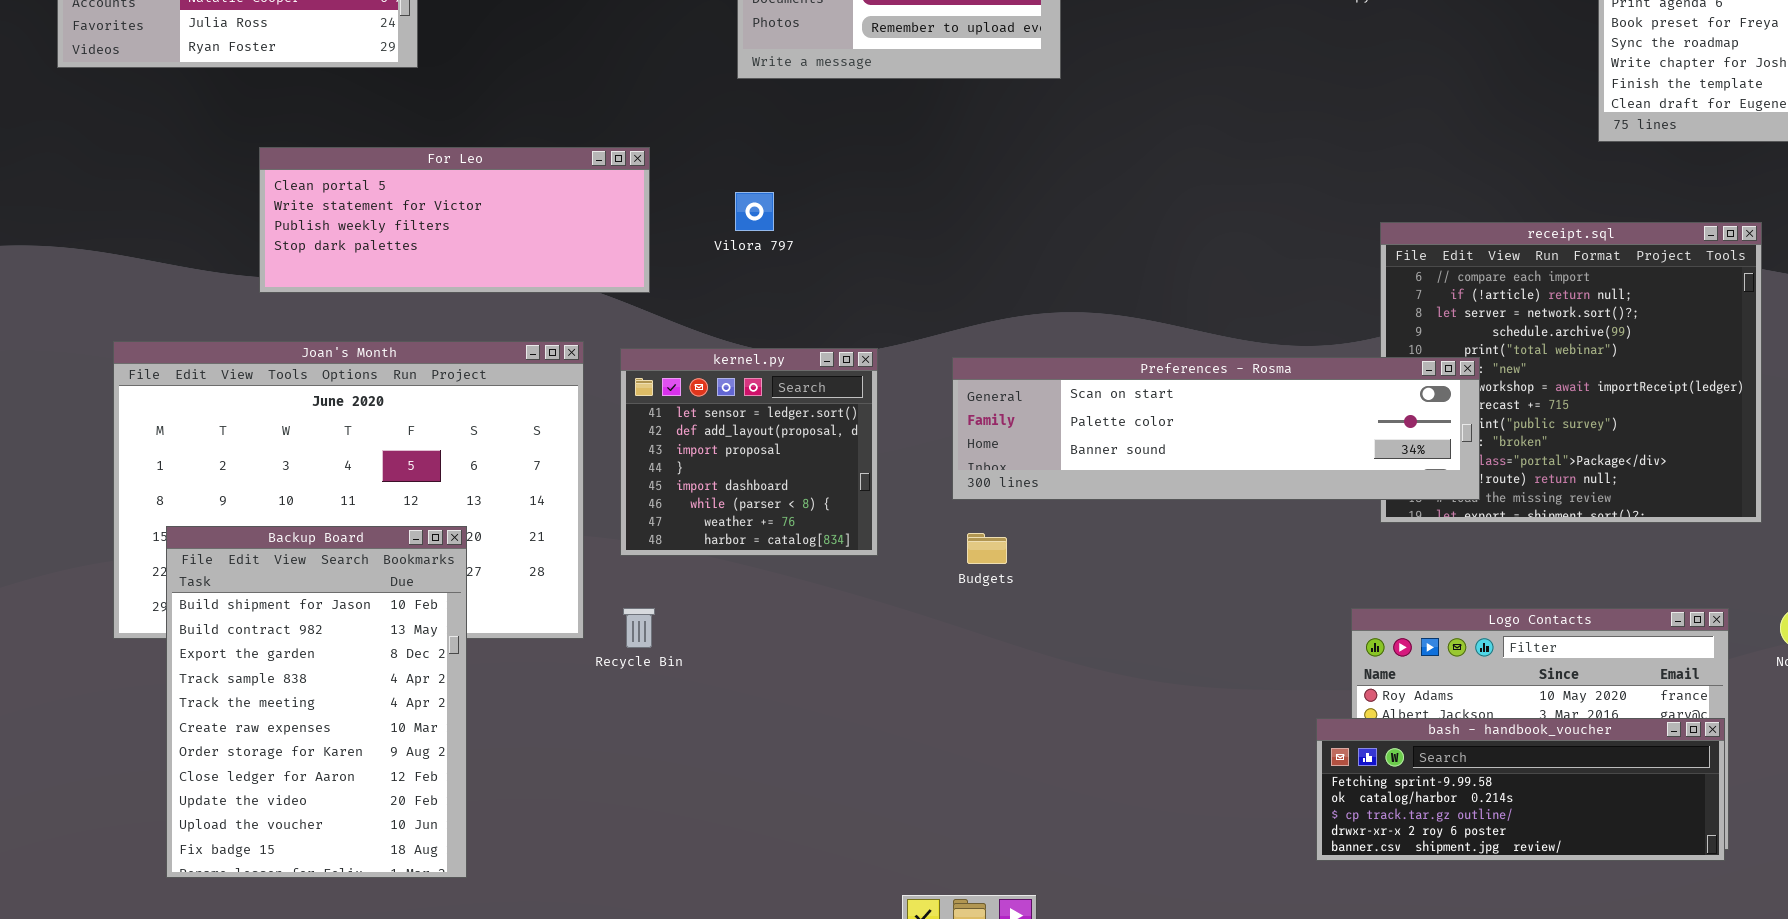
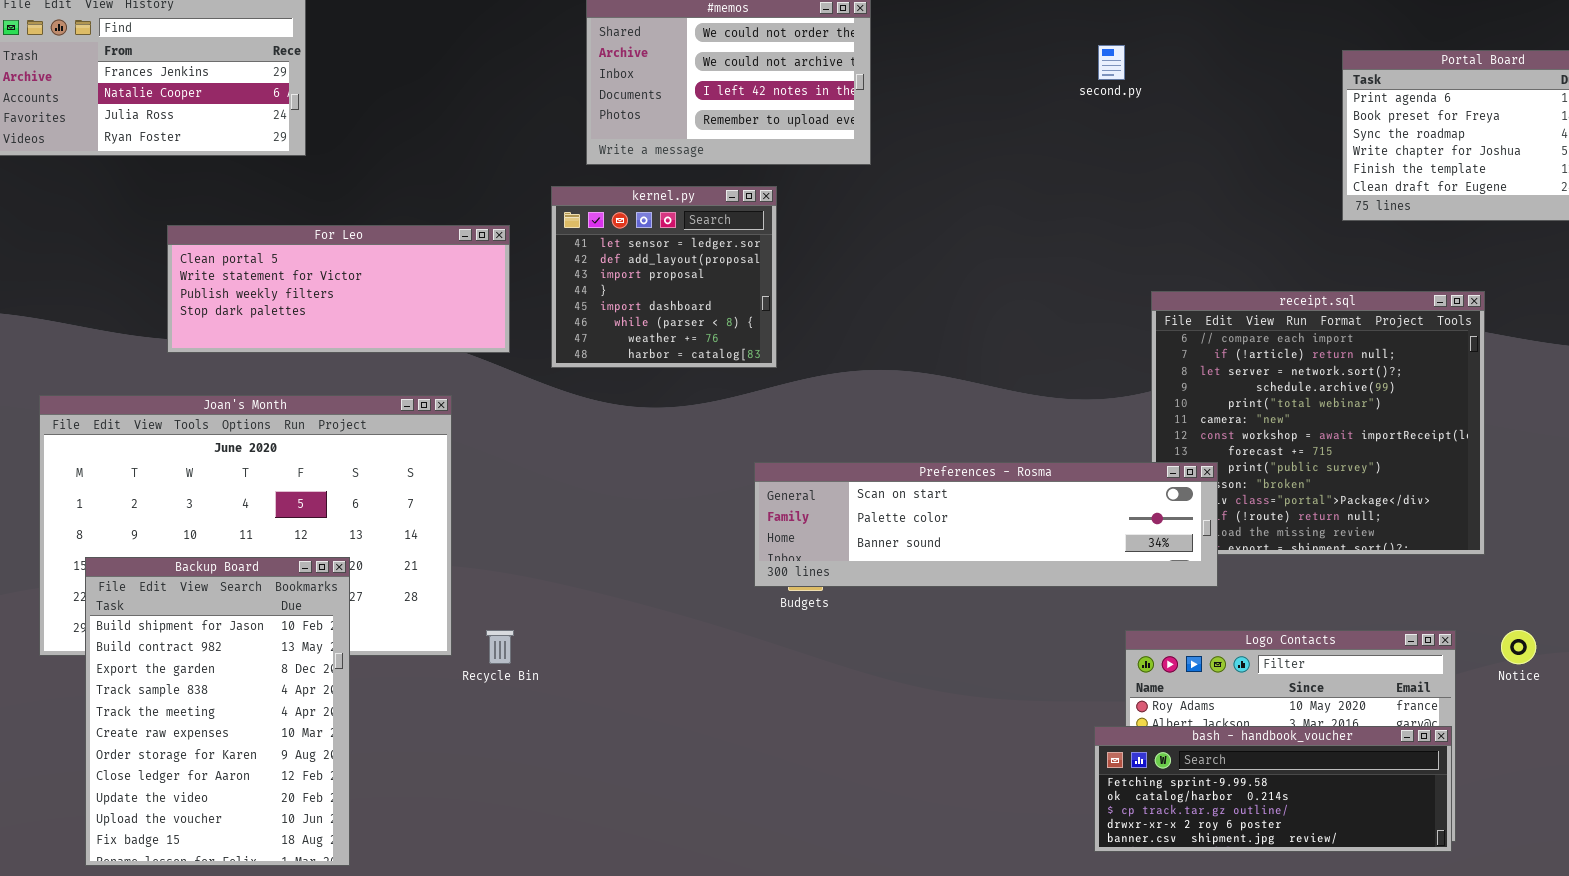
kernel.py: [620,348,878,556] -> [551,186,777,368], moved
Preferences - Rosma: [952,357,1480,500] -> [754,462,1218,587], moved

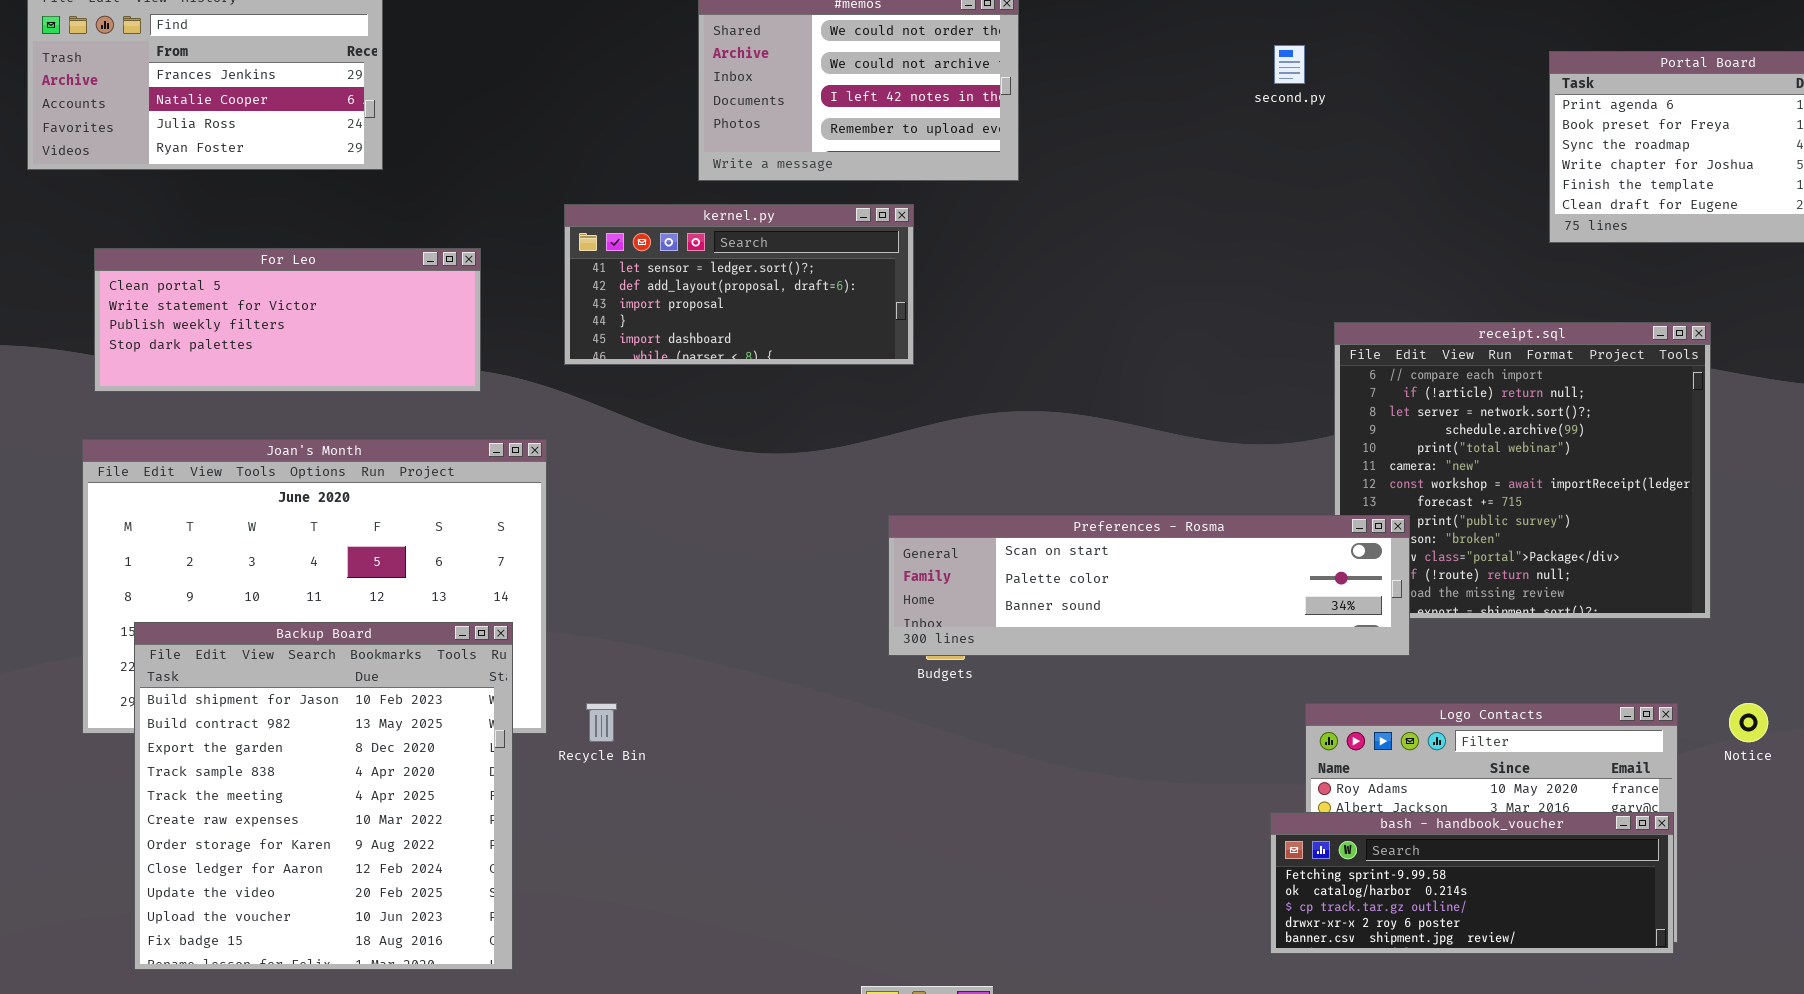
kernel.py: [551,186,777,368] -> [564,204,914,365], resized
For Leo: [167,225,510,353] -> [94,248,481,392], moved
Backup Board: [85,557,350,866] -> [134,622,513,970], resized

